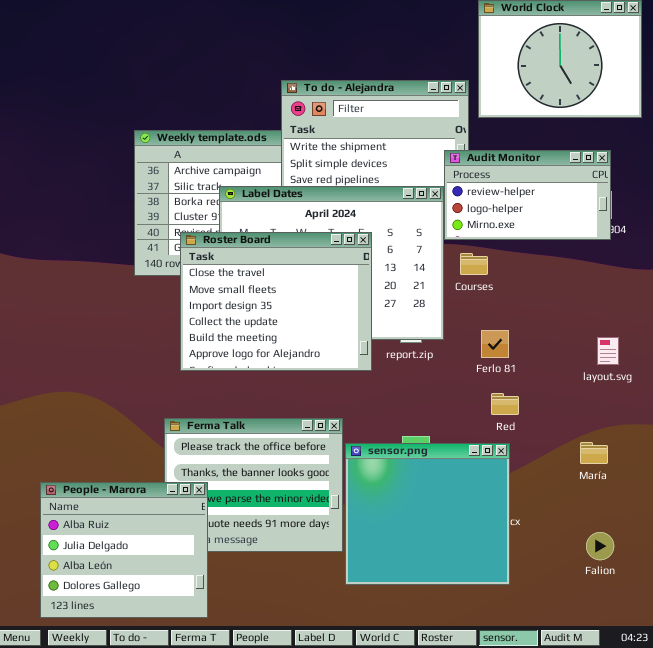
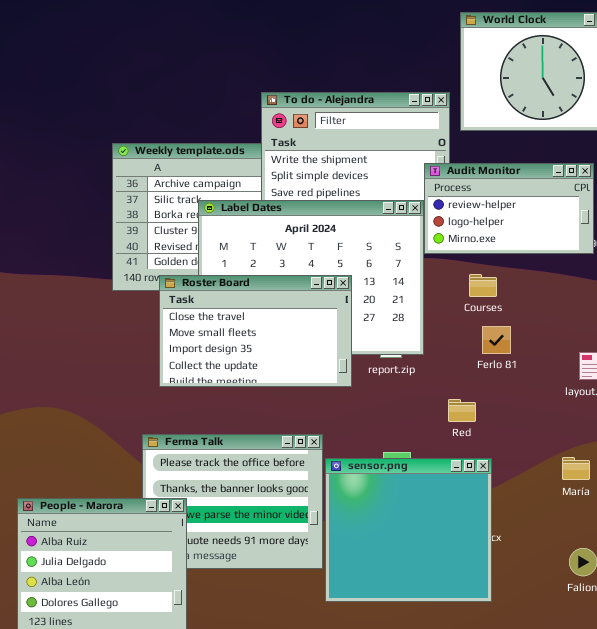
Roster Board: [180,232,372,371] -> [159,275,352,387], resized
Courses: [460,253,488,275] -> [469,274,497,297], moved
Ferlo 81: [481,330,509,358] -> [482,326,511,354], moved
Red: [491,393,519,415] -> [448,399,476,422], moved

